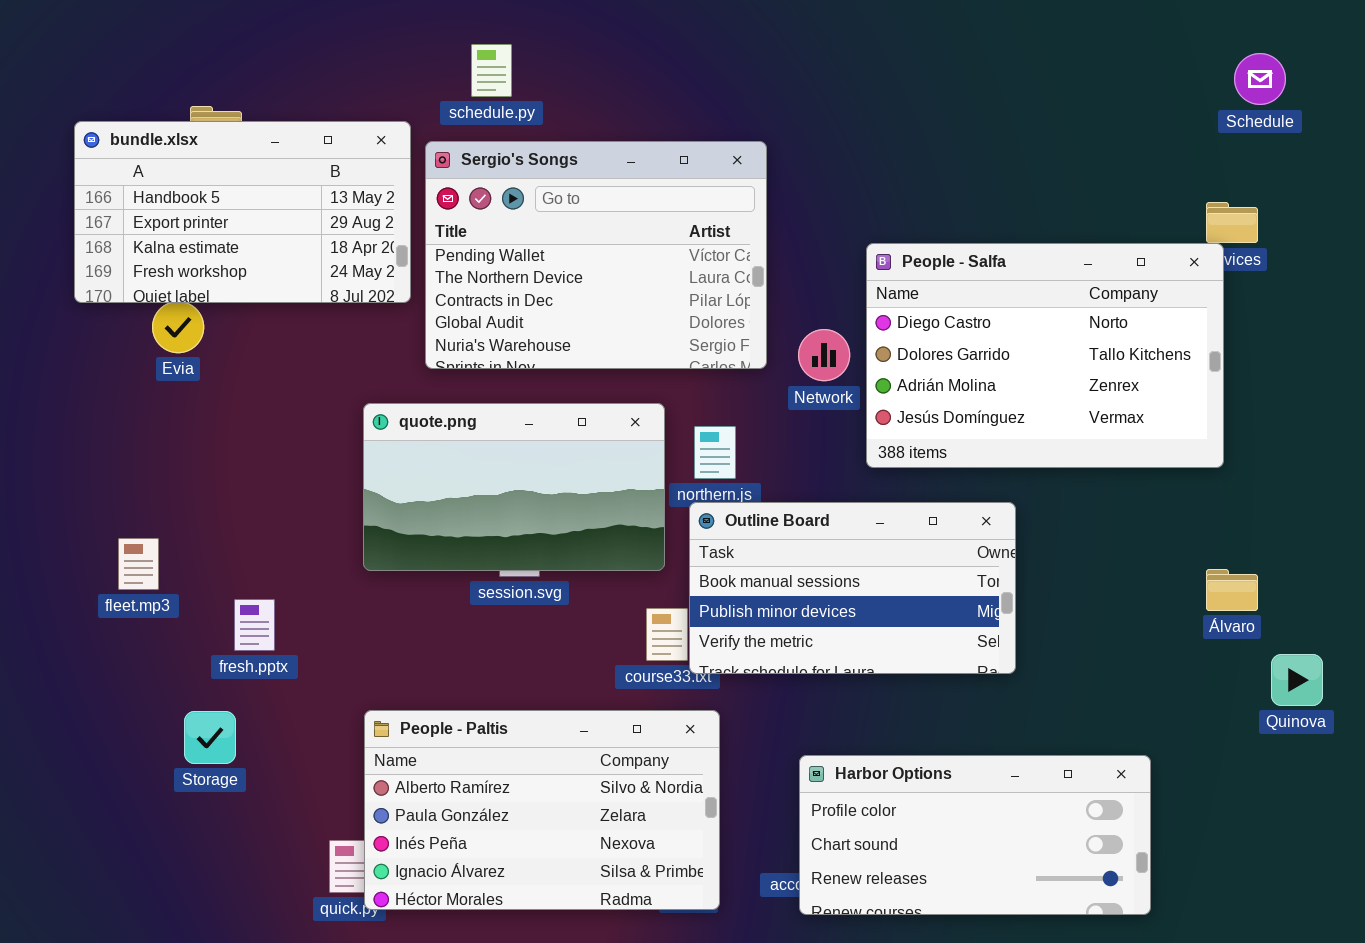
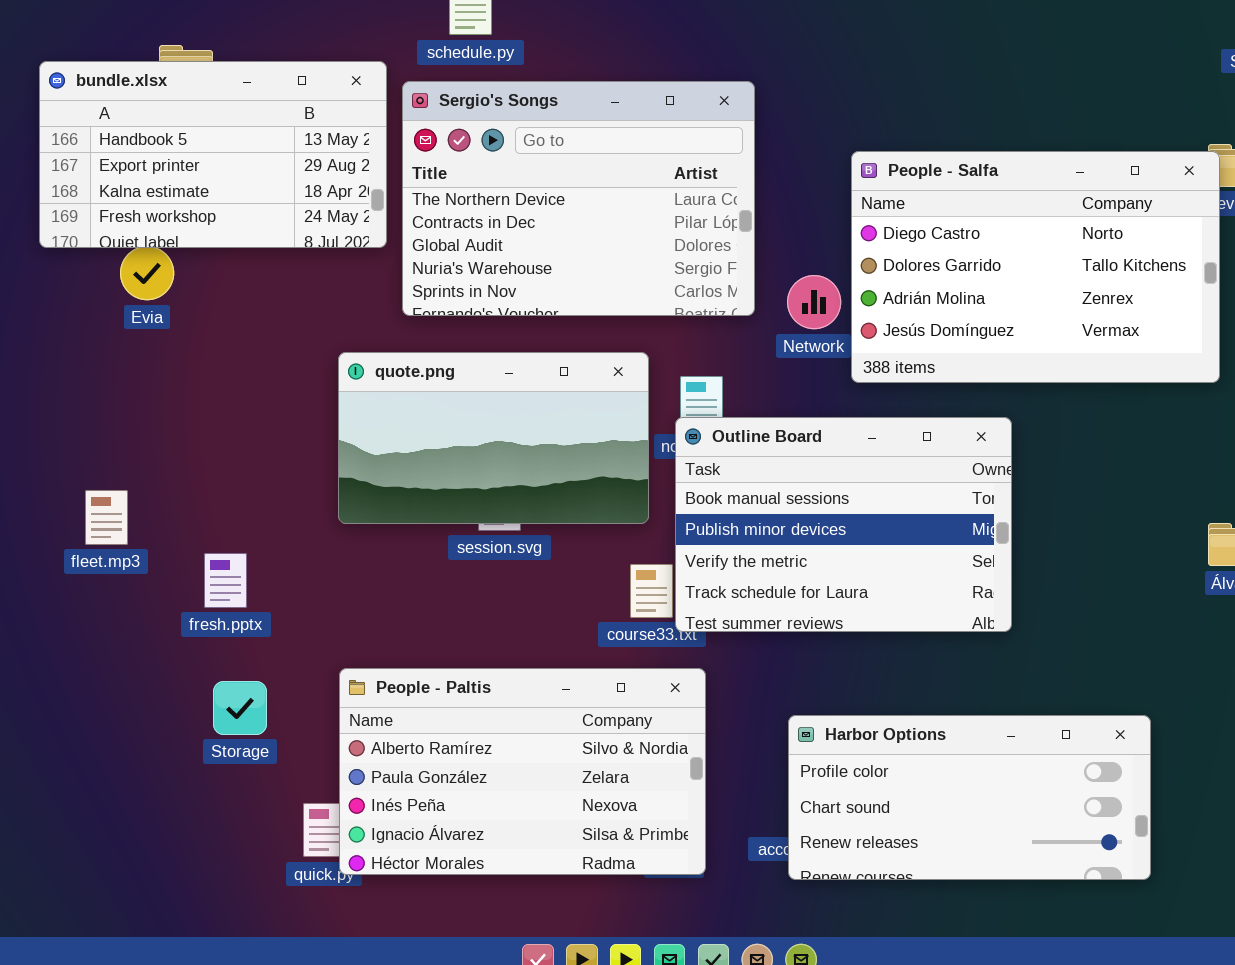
Sergio's Songs: [425,141,767,369] -> [402,81,755,316], scrolled down 1 row
People - Salfa: [866,243,1224,468] -> [851,151,1220,383], moved
Outline Board: [689,502,1016,674] -> [675,417,1012,632], resized
Storage: [184,711,236,764] -> [213,681,267,735], moved

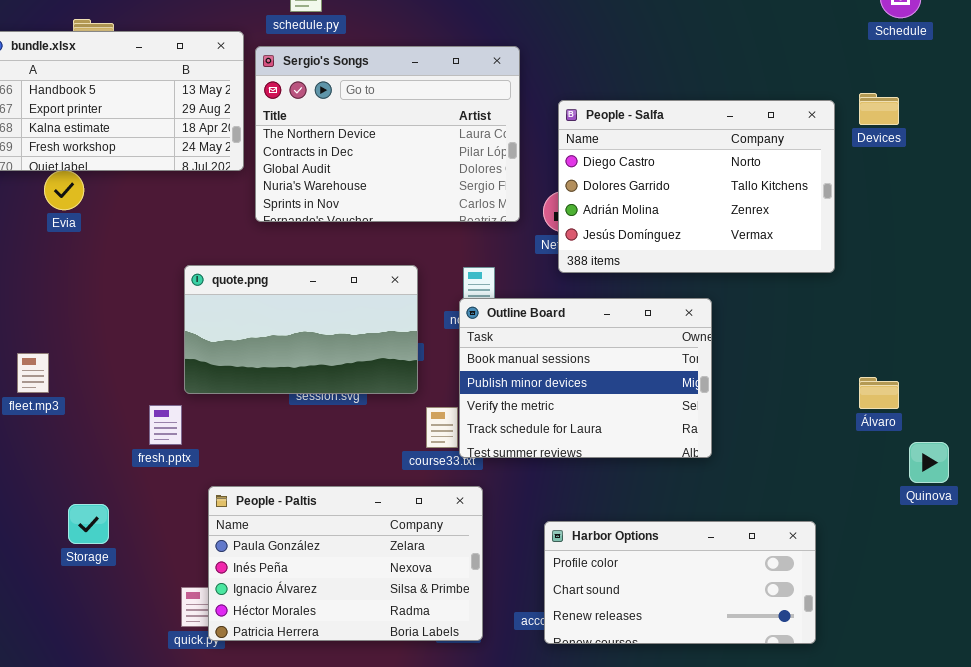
People - Salfa: [851,151,1220,383] -> [558,100,835,273], moved
quote.png: [338,352,649,524] -> [184,265,418,394], moved
fresh.pptx: [204,553,247,608] -> [149,405,182,445], moved
People - Paltis: [339,668,706,875] -> [208,486,483,641], scrolled down 1 row
Storage: [213,681,267,735] -> [68,504,109,544], moved

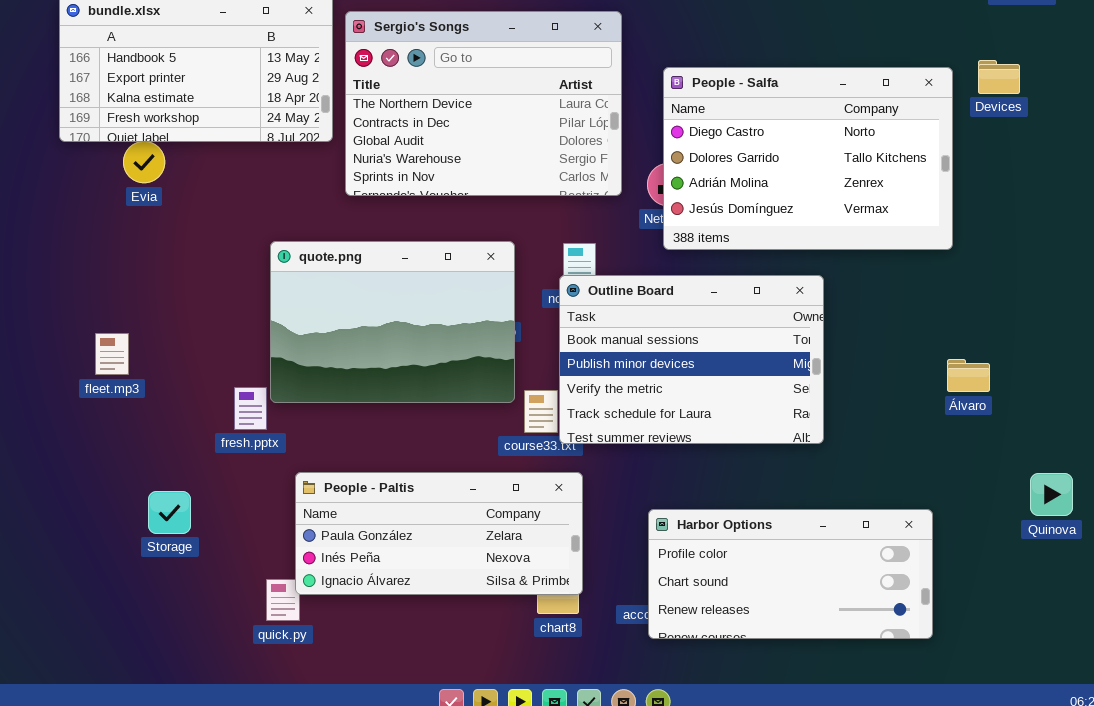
quote.png: [184,265,418,394] -> [270,241,515,403], resized
Álvaro: [859,377,899,409] -> [947,359,990,392], moved
Quinova: [909,442,949,483] -> [1030,473,1073,516], moved
People - Paltis: [208,486,483,641] -> [295,472,583,595], resized

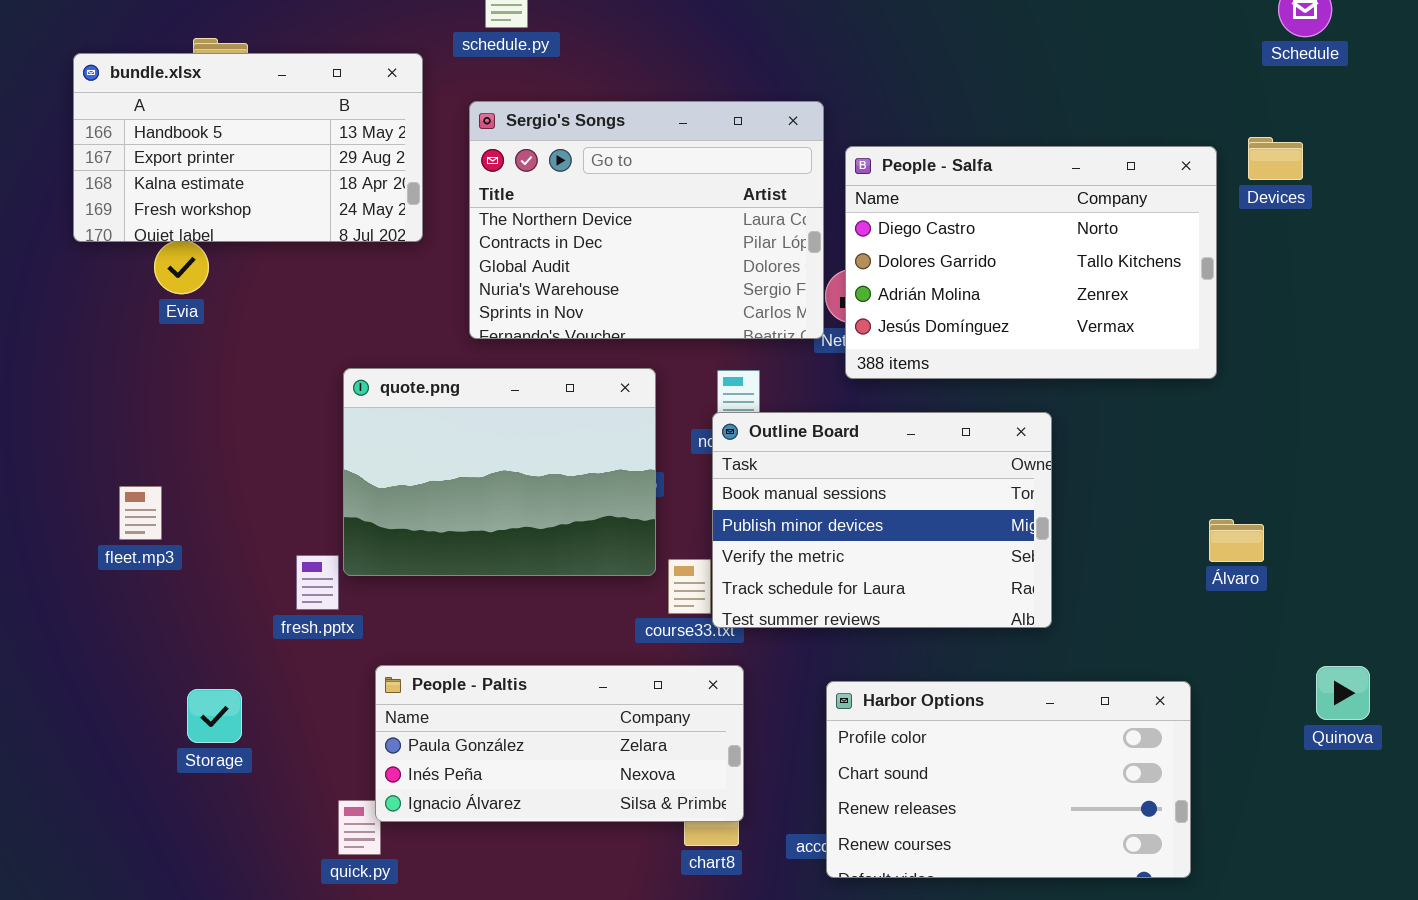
Sergio's Songs: [345,11,622,196] -> [469,101,824,339], moved
Harbor Options: [648,509,933,639] -> [826,681,1191,878], resized

